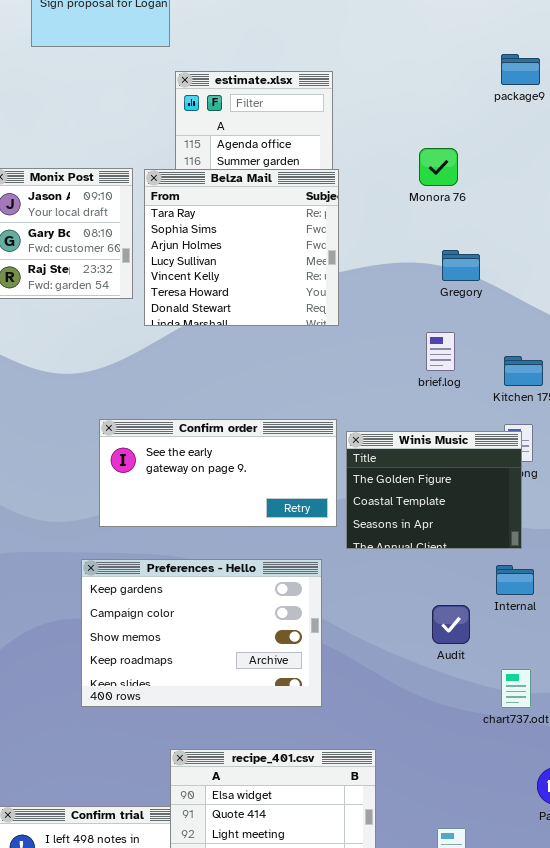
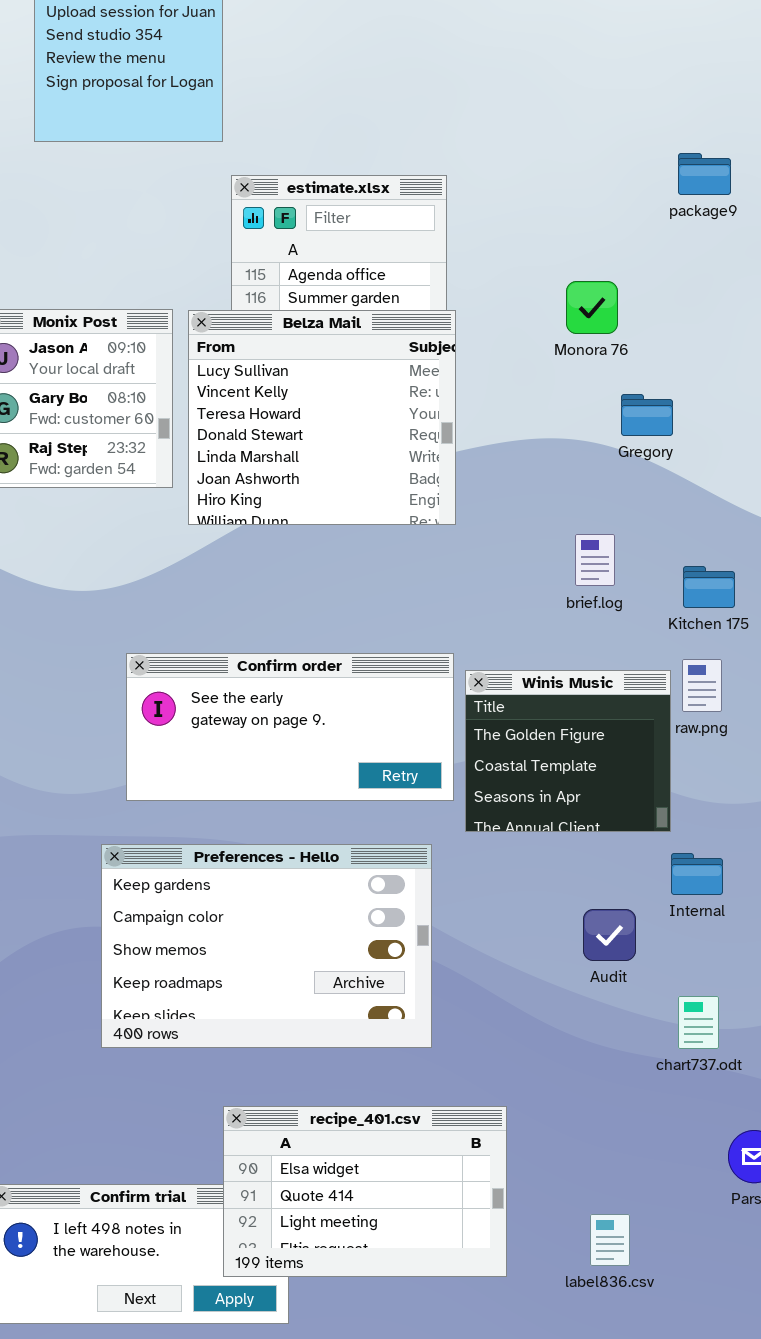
Belza Mail: [144,169,339,326] -> [188,310,456,525], scrolled down 3 rows
Gregory: [442,250,480,281] -> [621,394,673,436], moved
Winis Music: [346,431,522,549] -> [465,670,671,832], resized

